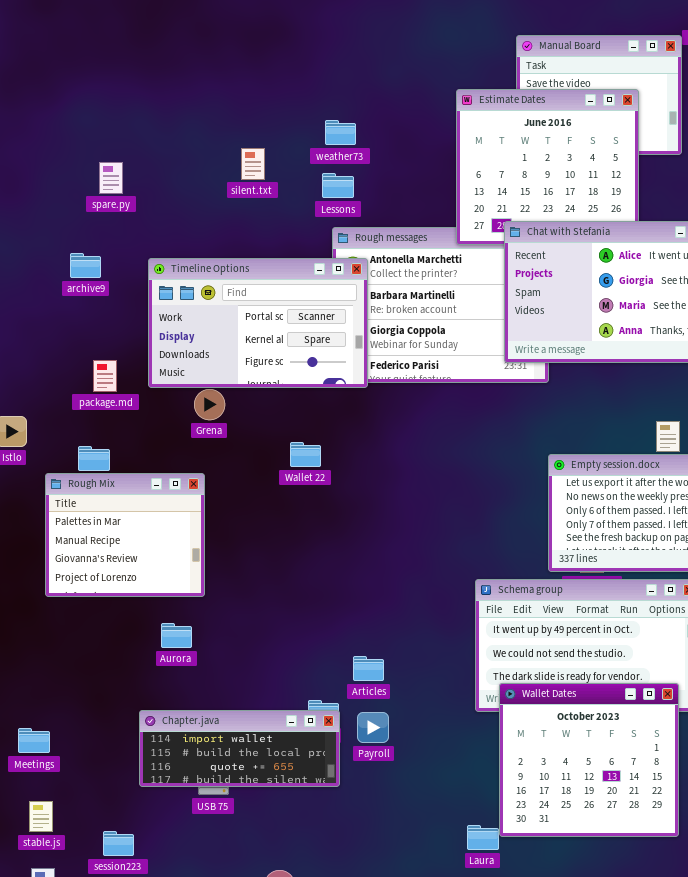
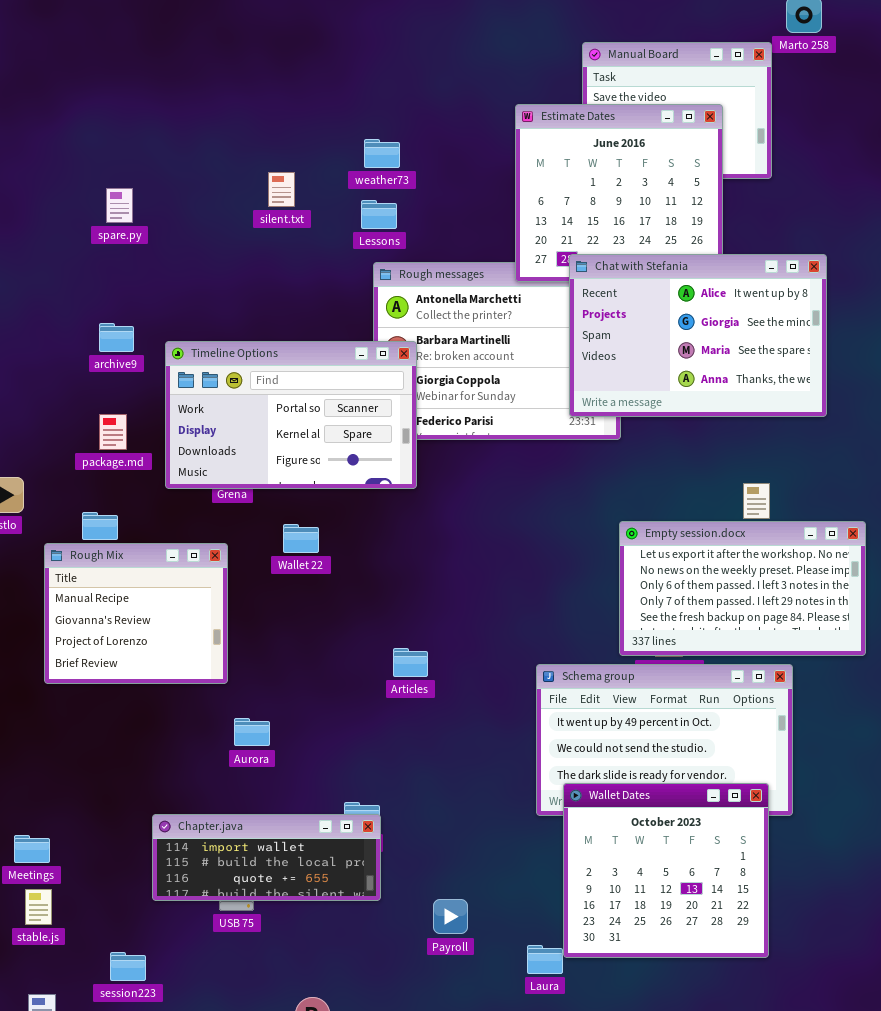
archive9: [70,253,101,278] -> [99,323,134,352], moved
Timeline Options: [148,258,368,388] -> [165,341,417,489], moved
Wallet 22: [290,442,321,467] -> [283,524,319,553], moved
Rough Mix: [45,473,205,597] -> [44,543,228,684], scrolled down 1 row
Aurora: [161,623,192,648] -> [234,718,270,746], moved
Articles: [353,656,384,681] -> [393,648,428,677], moved
Payroll: [357,712,389,743] -> [433,899,468,934], moved
stable.js: [29,801,53,832] -> [25,889,52,925], moved

